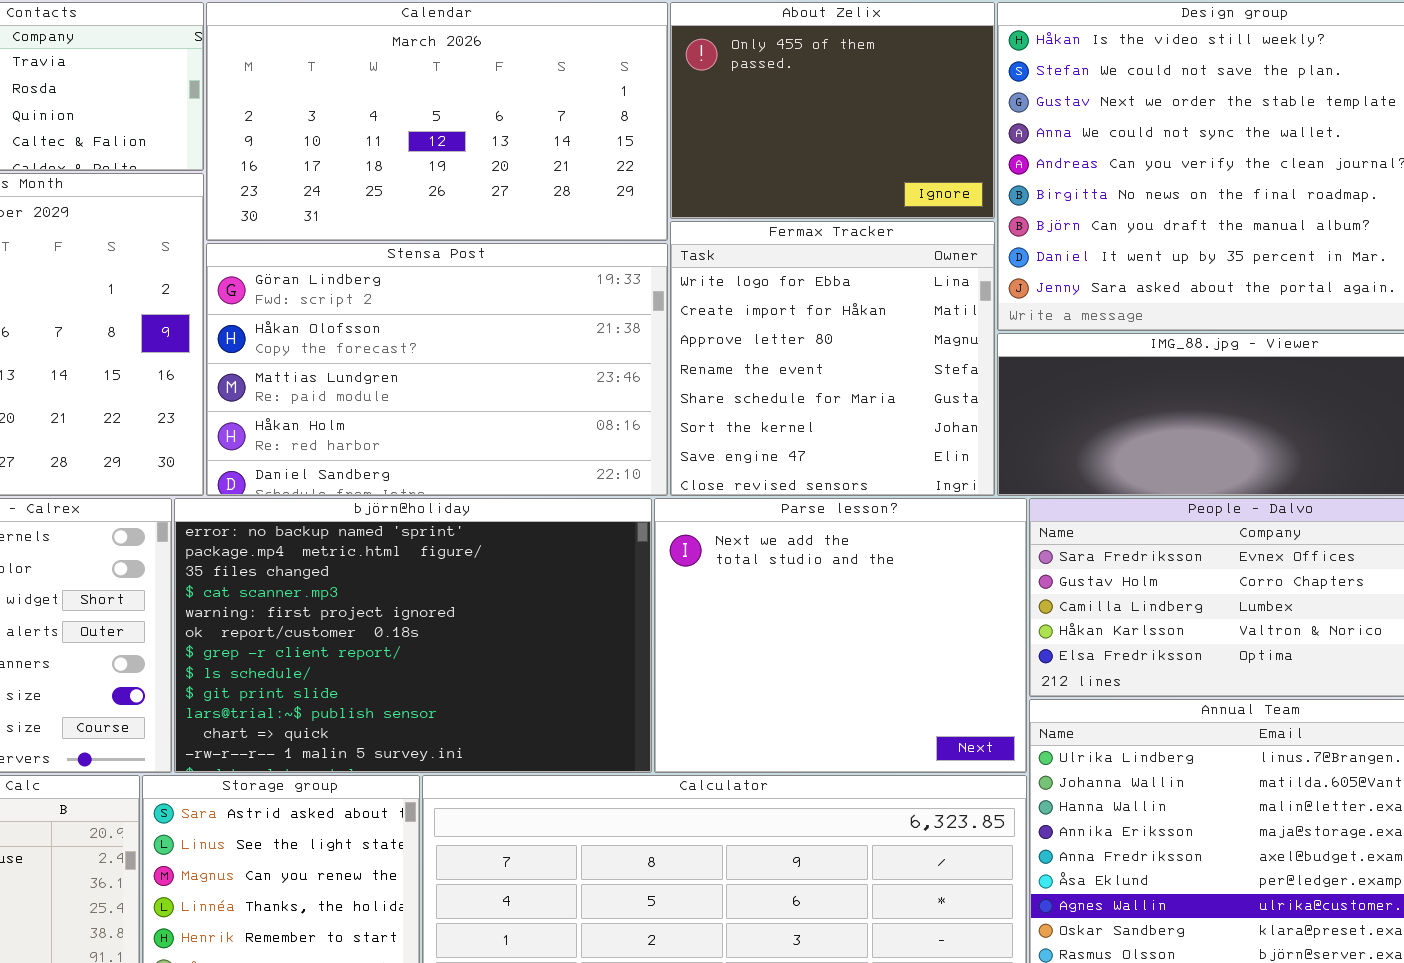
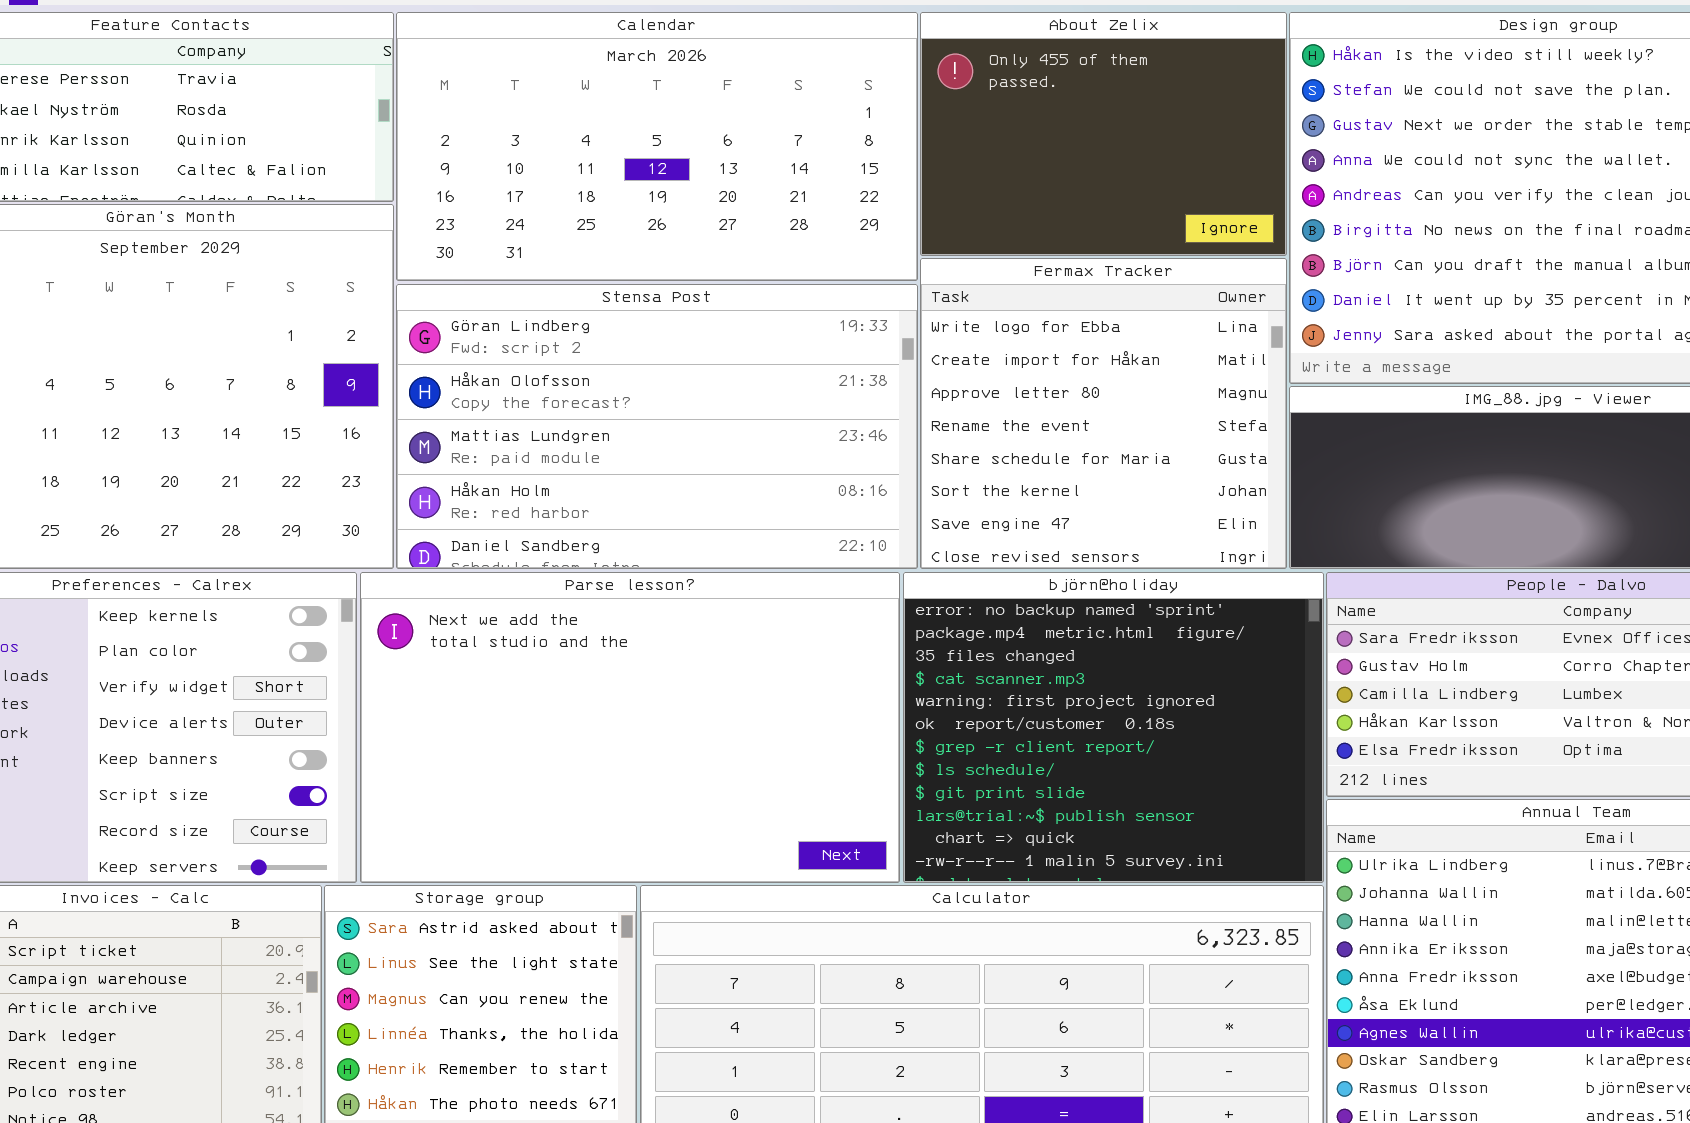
björn@holiday: [174,498,652,773] -> [903,572,1324,883], moved, resized
Parse lesson?: [654,498,1027,773] -> [360,572,900,883], moved, resized

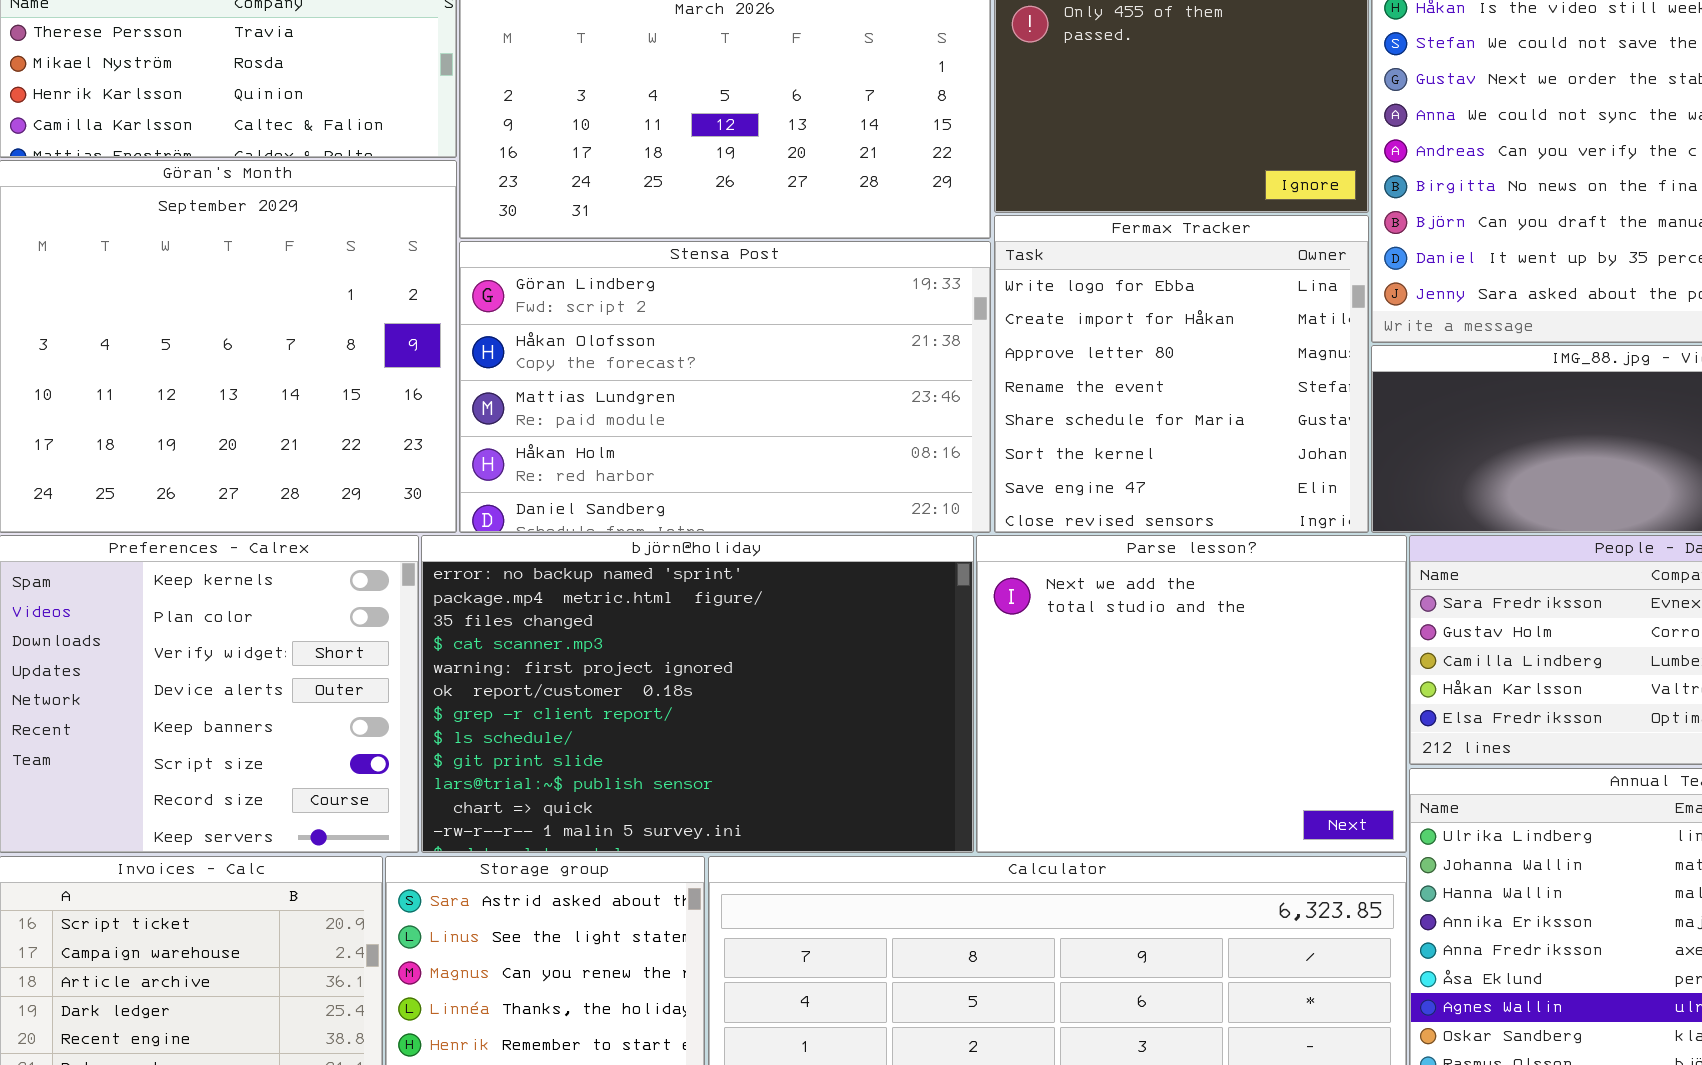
Parse lesson?: [360,572,900,883] -> [976,535,1407,853], moved, resized
björn@holiday: [903,572,1324,883] -> [421,535,974,853], moved, resized

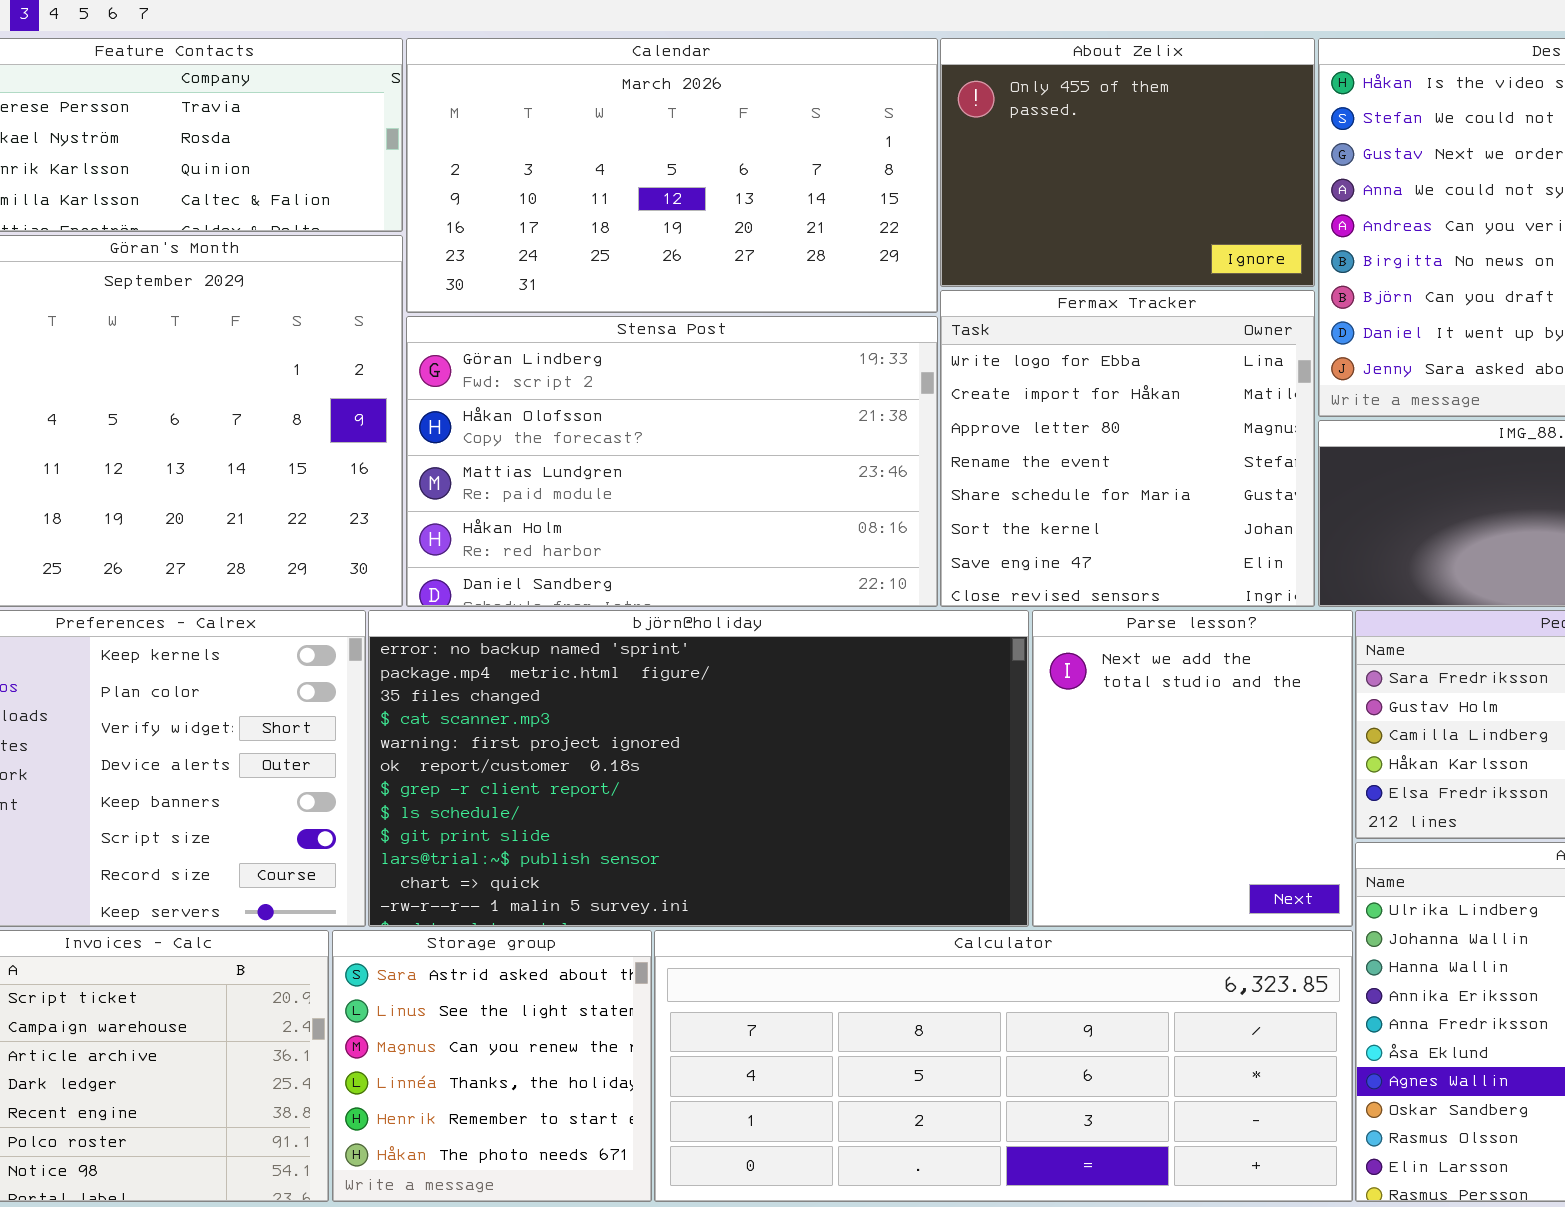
björn@holiday: [421,535,974,853] -> [368,610,1029,927], resized
Parse lesson?: [976,535,1407,853] -> [1032,610,1353,927], resized

